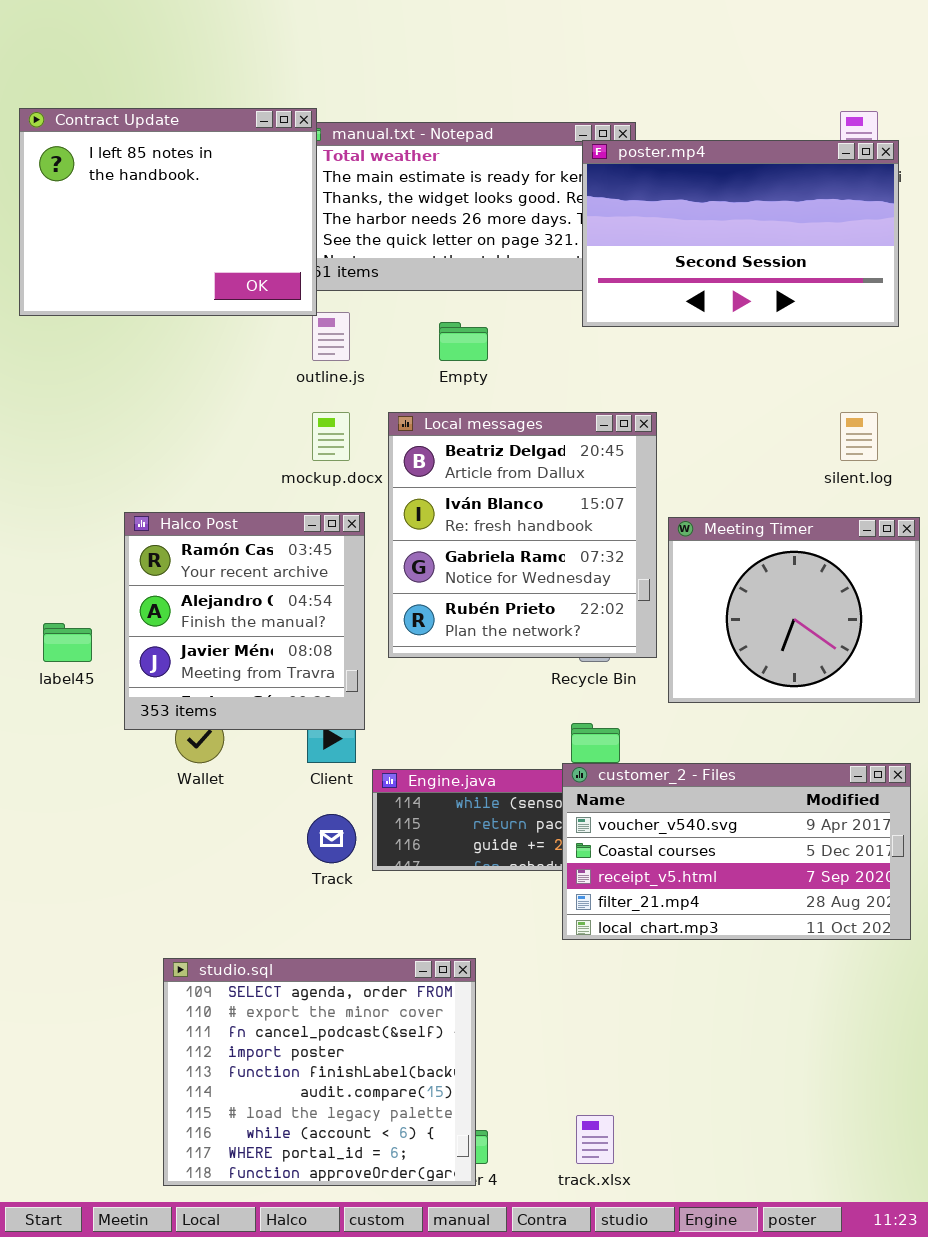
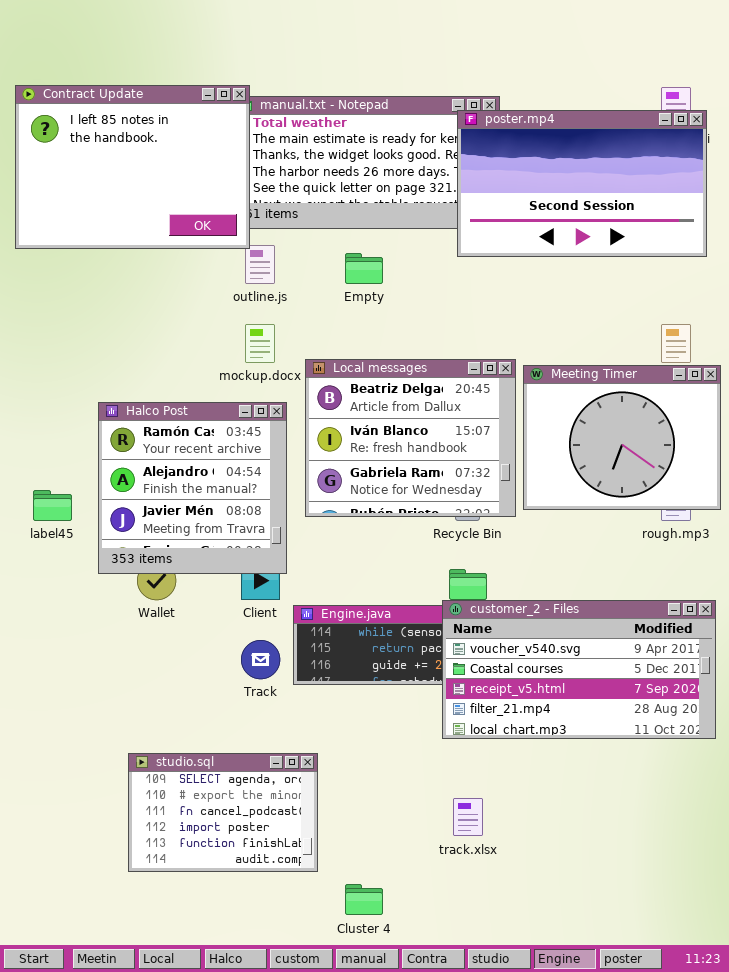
Local messages: [388,412,657,658] -> [305,359,516,517], resized
Meeting Timer: [668,517,920,703] -> [523,365,721,510], moved
studio.sql: [163,958,476,1186] -> [128,753,318,872], resized
track.xlsx: [576,1115,614,1164] -> [453,798,483,836], moved

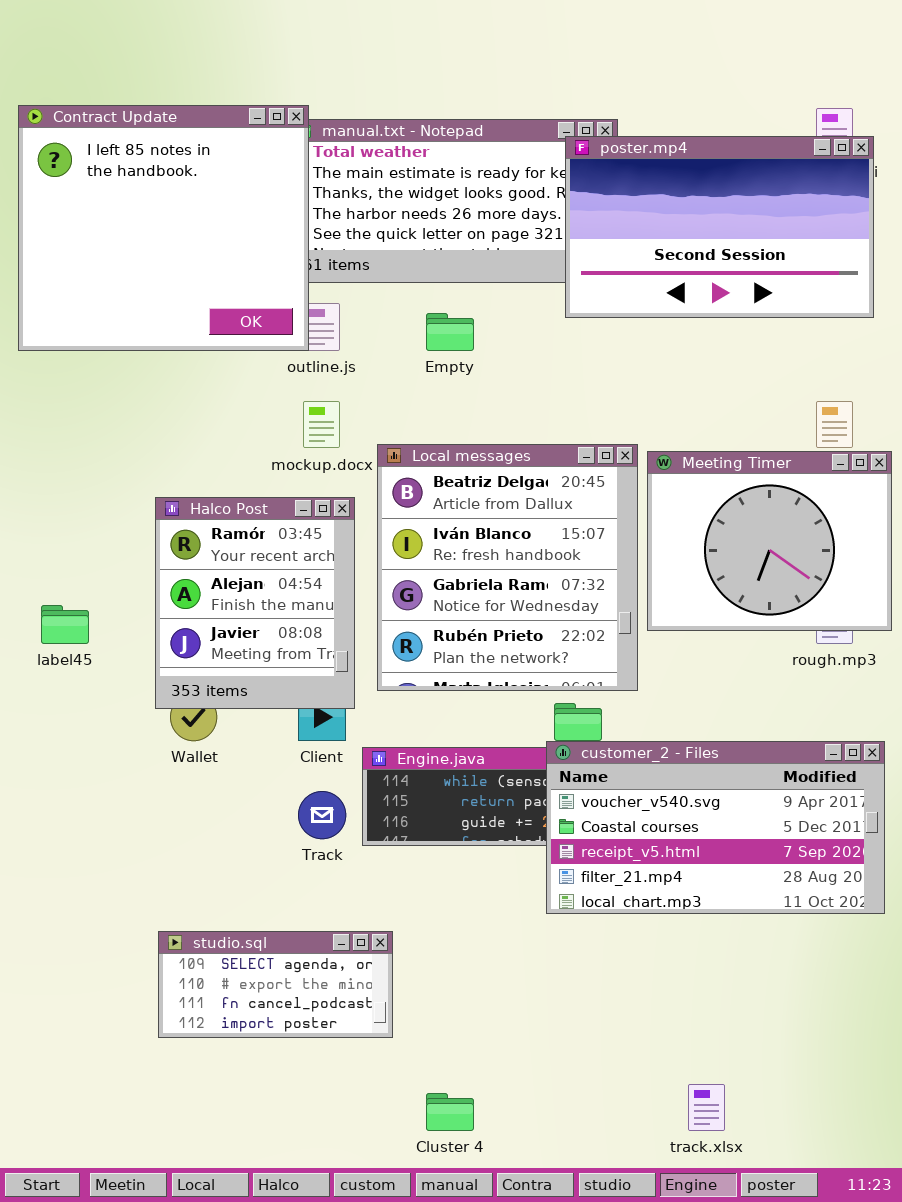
Contract Update: [15,85,250,249] -> [18,105,309,351], resized
Local messages: [305,359,516,517] -> [377,444,638,691], resized
Halco Post: [98,402,287,574] -> [155,497,355,709], resized
studio.sql: [128,753,318,872] -> [158,931,393,1038], resized
track.xlsx: [453,798,483,836] -> [688,1084,725,1131], moved

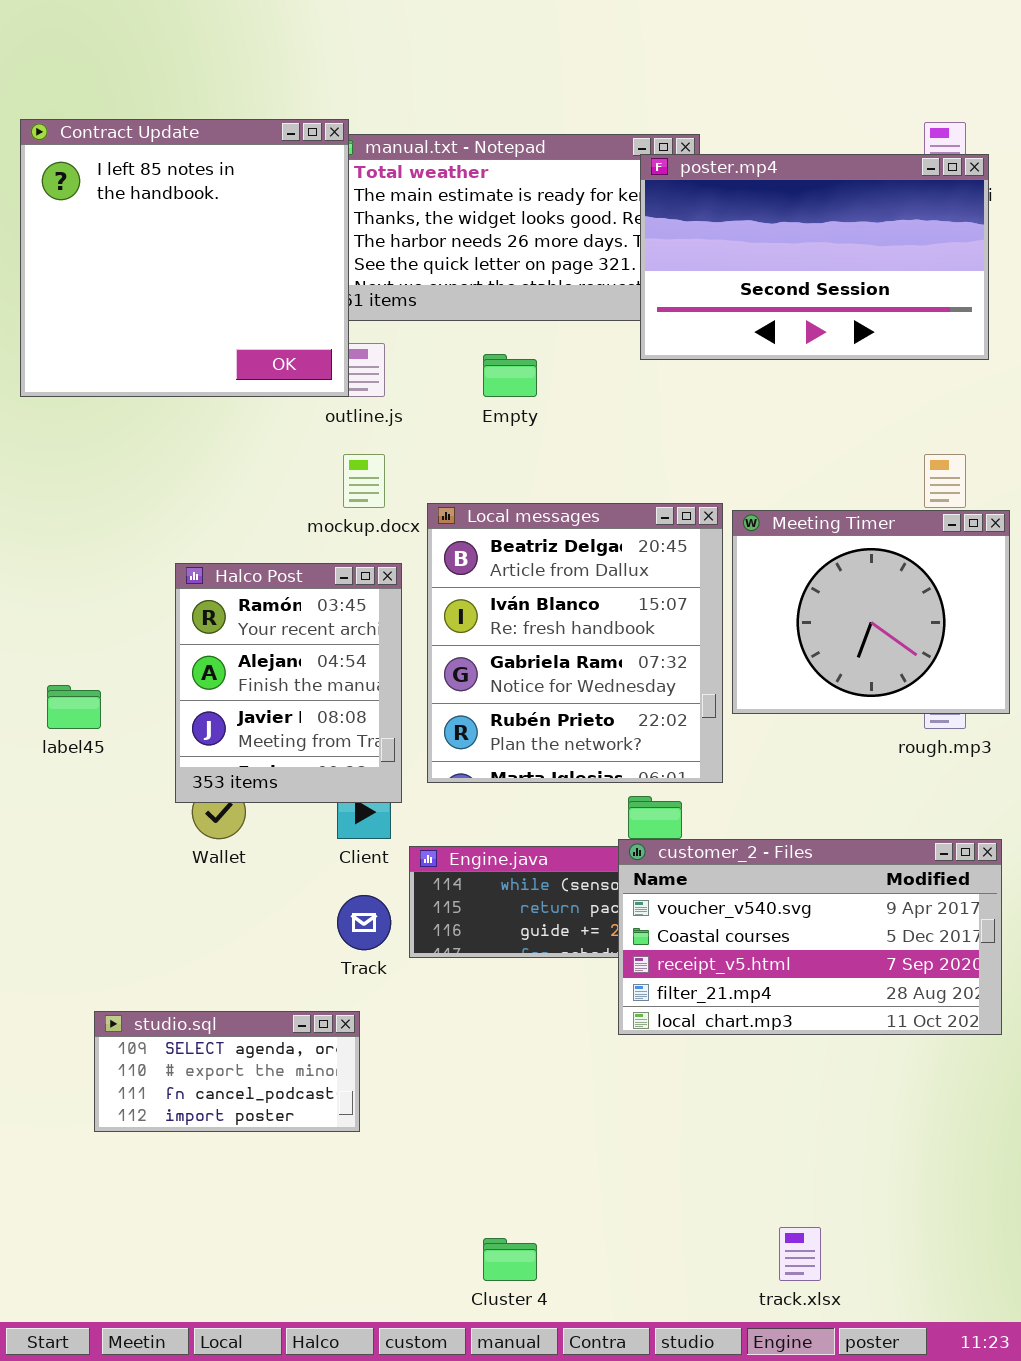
studio.sql: [158,931,393,1038] -> [94,1011,360,1132], moved

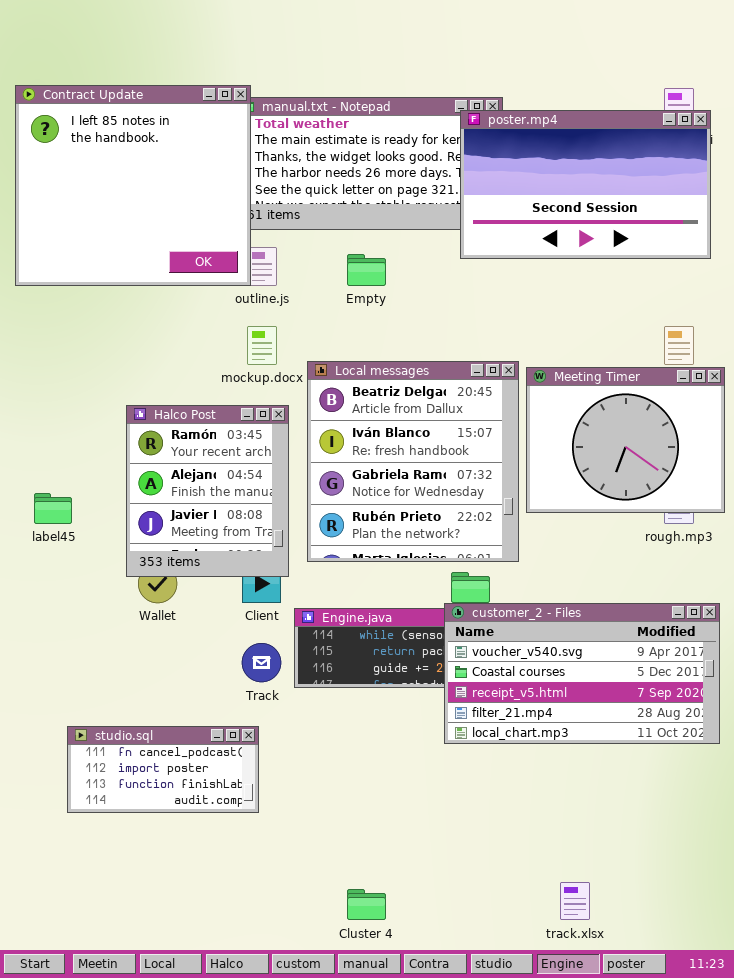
studio.sql: [94,1011,360,1132] -> [67,726,259,813], scrolled down 2 rows

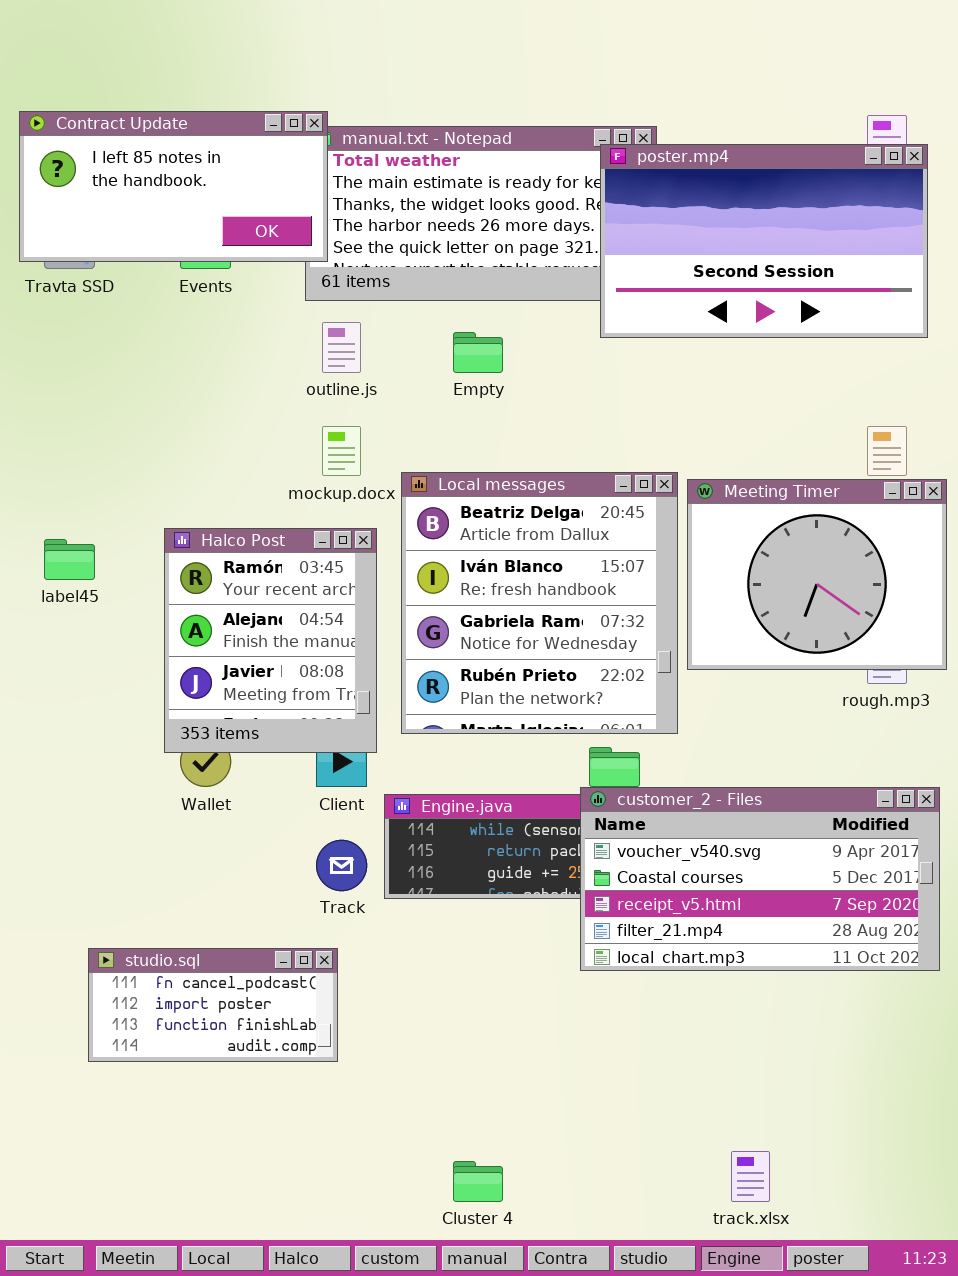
Contract Update: [15,85,251,286] -> [19,111,328,262], resized
label45: [34,493,72,524] -> [44,539,95,580], moved

